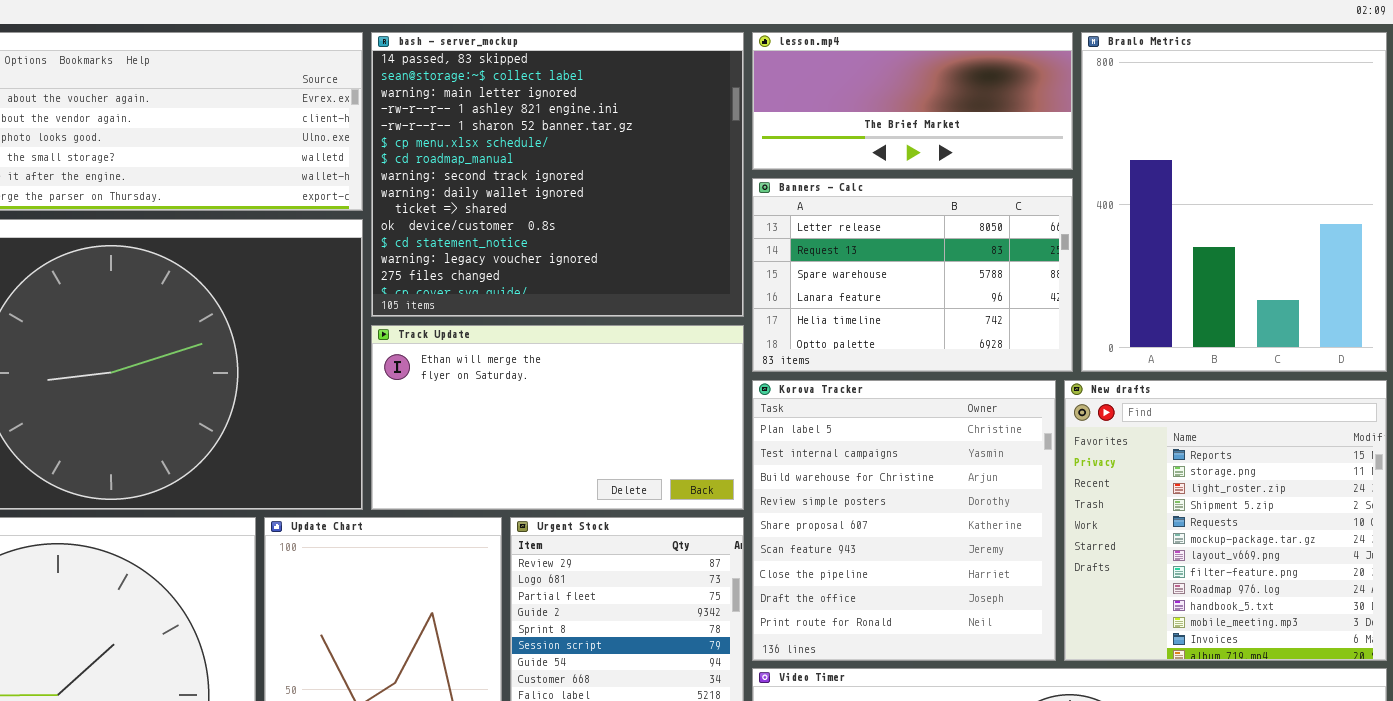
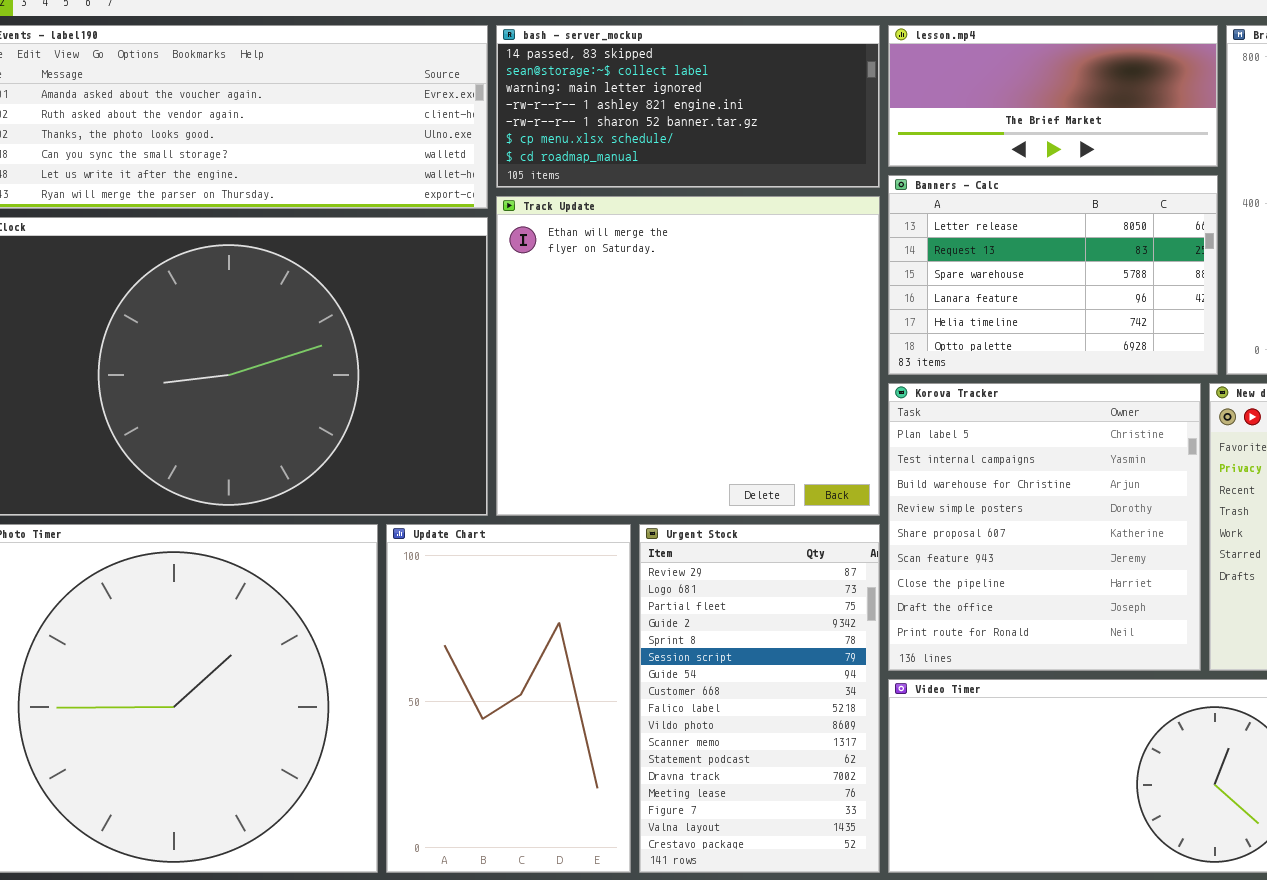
bash - server_mockup: [371,32,744,317] -> [496,25,880,188], resized
Track Update: [371,325,744,510] -> [496,196,880,516], resized

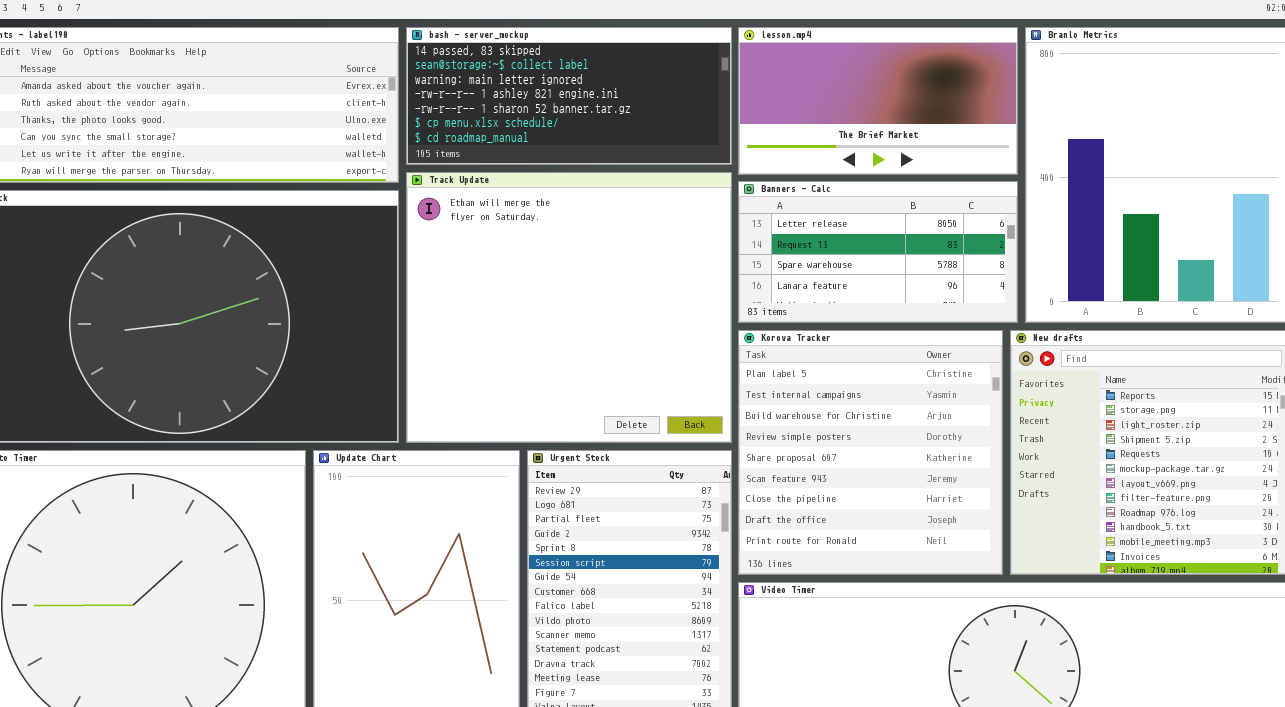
lesson.mp4: [888,25,1218,167] -> [738,27,1018,175], resized
Banners - Calc: [888,175,1218,375] -> [738,181,1018,323], resized

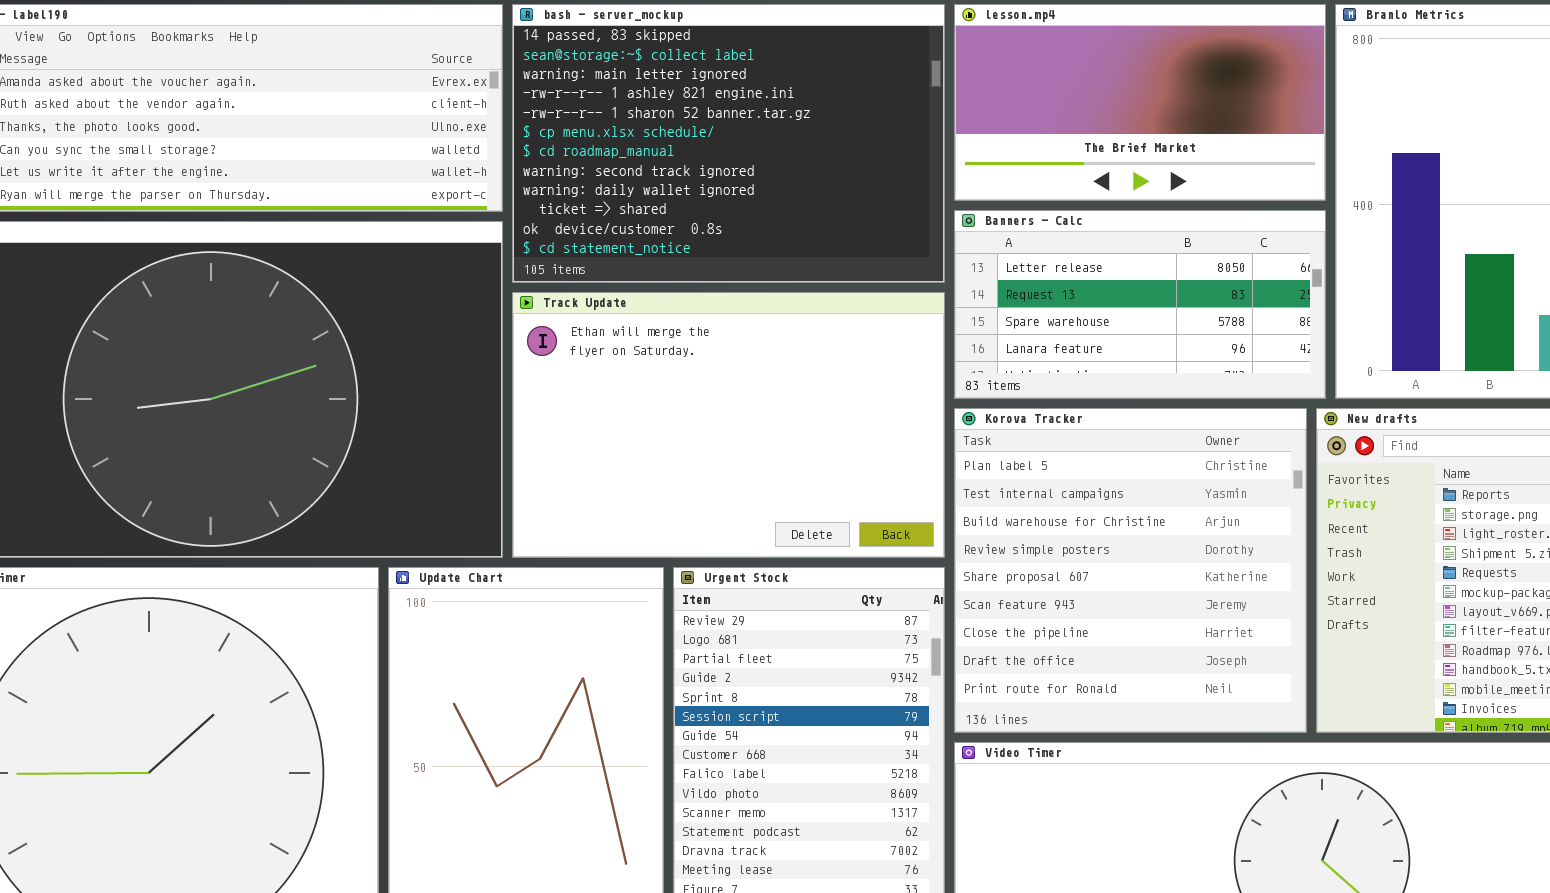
bash - server_mockup: [406,27,732,165] -> [512,4,945,283], resized
Track Update: [406,172,732,443] -> [512,292,945,558], resized

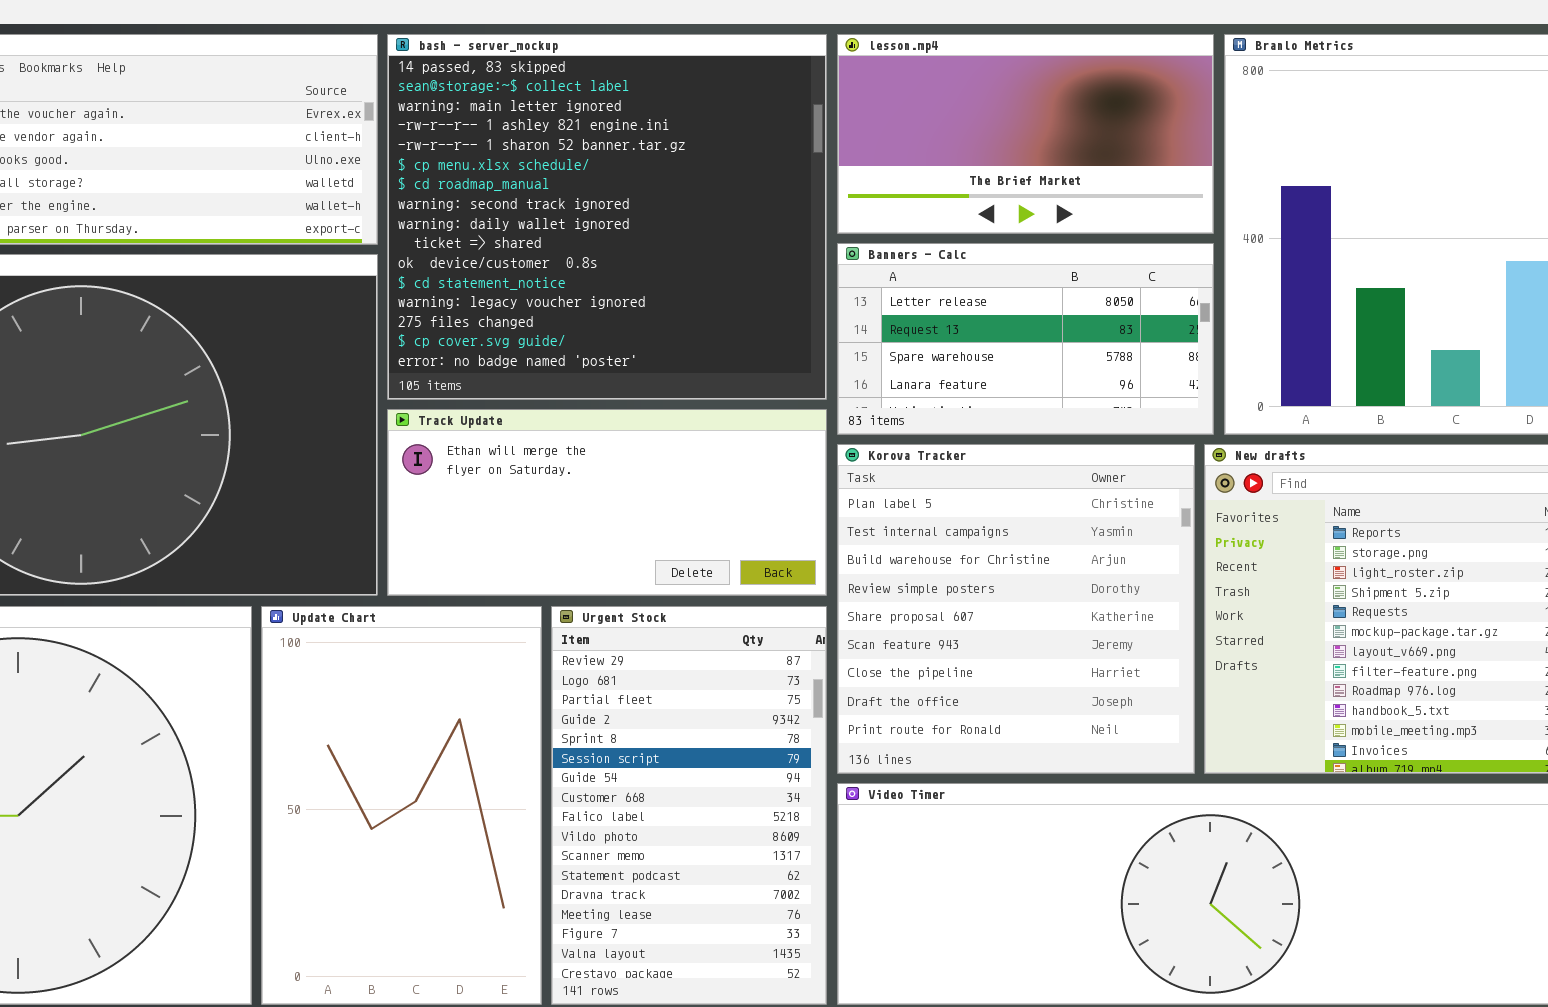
bash - server_mockup: [512,4,945,283] -> [387,34,827,400], resized
Track Update: [512,292,945,558] -> [387,409,827,596], resized

